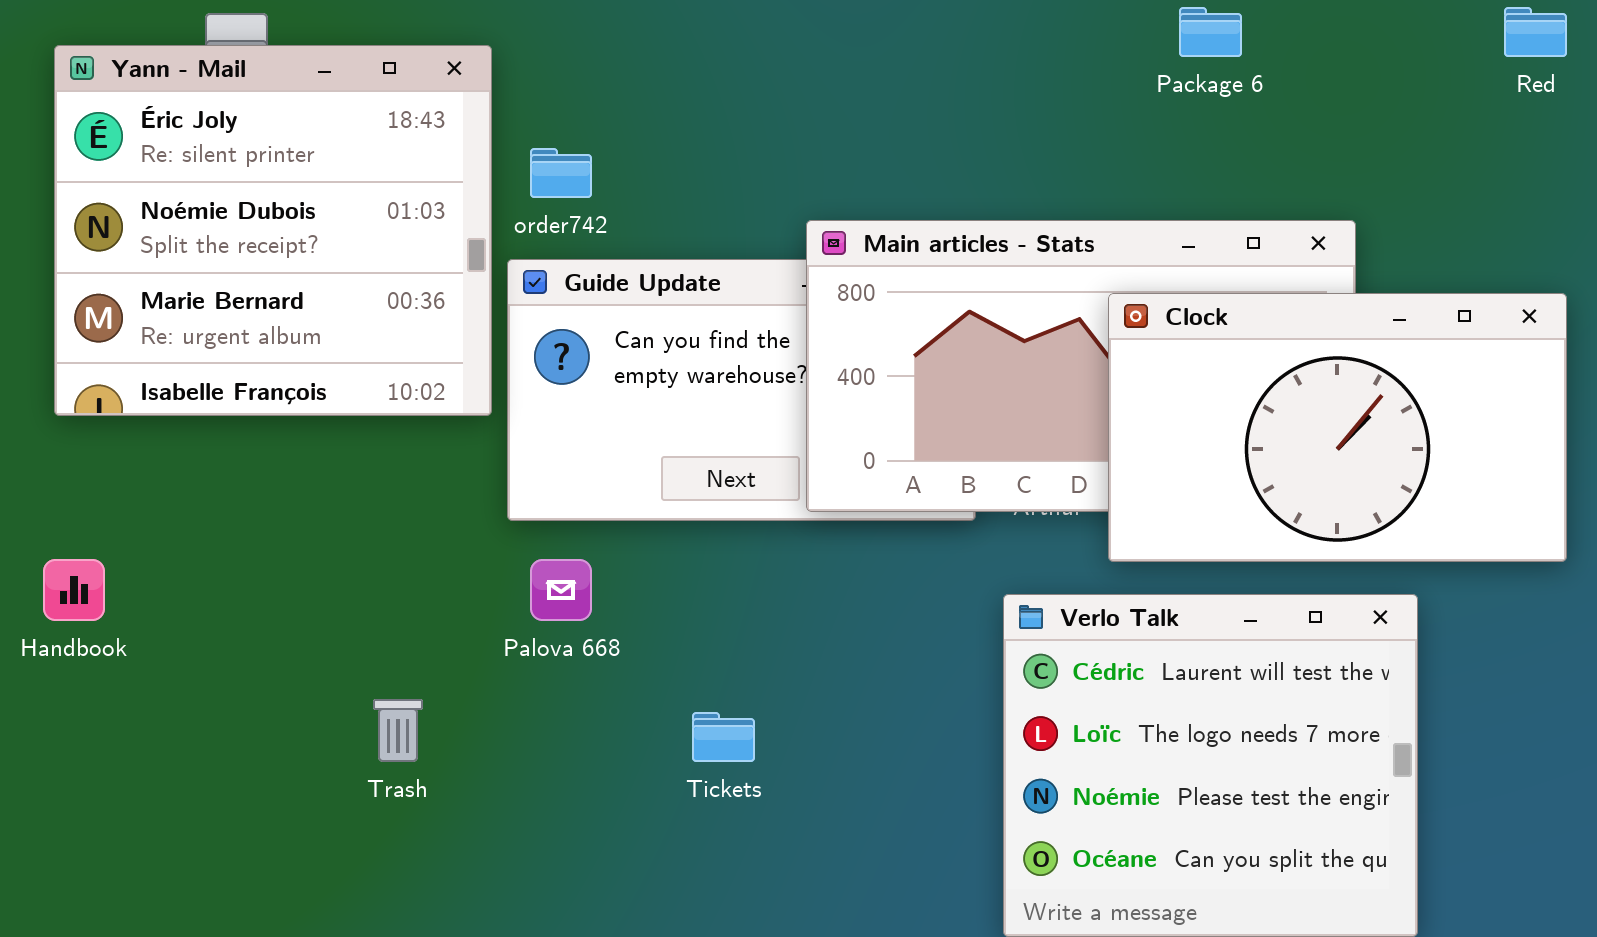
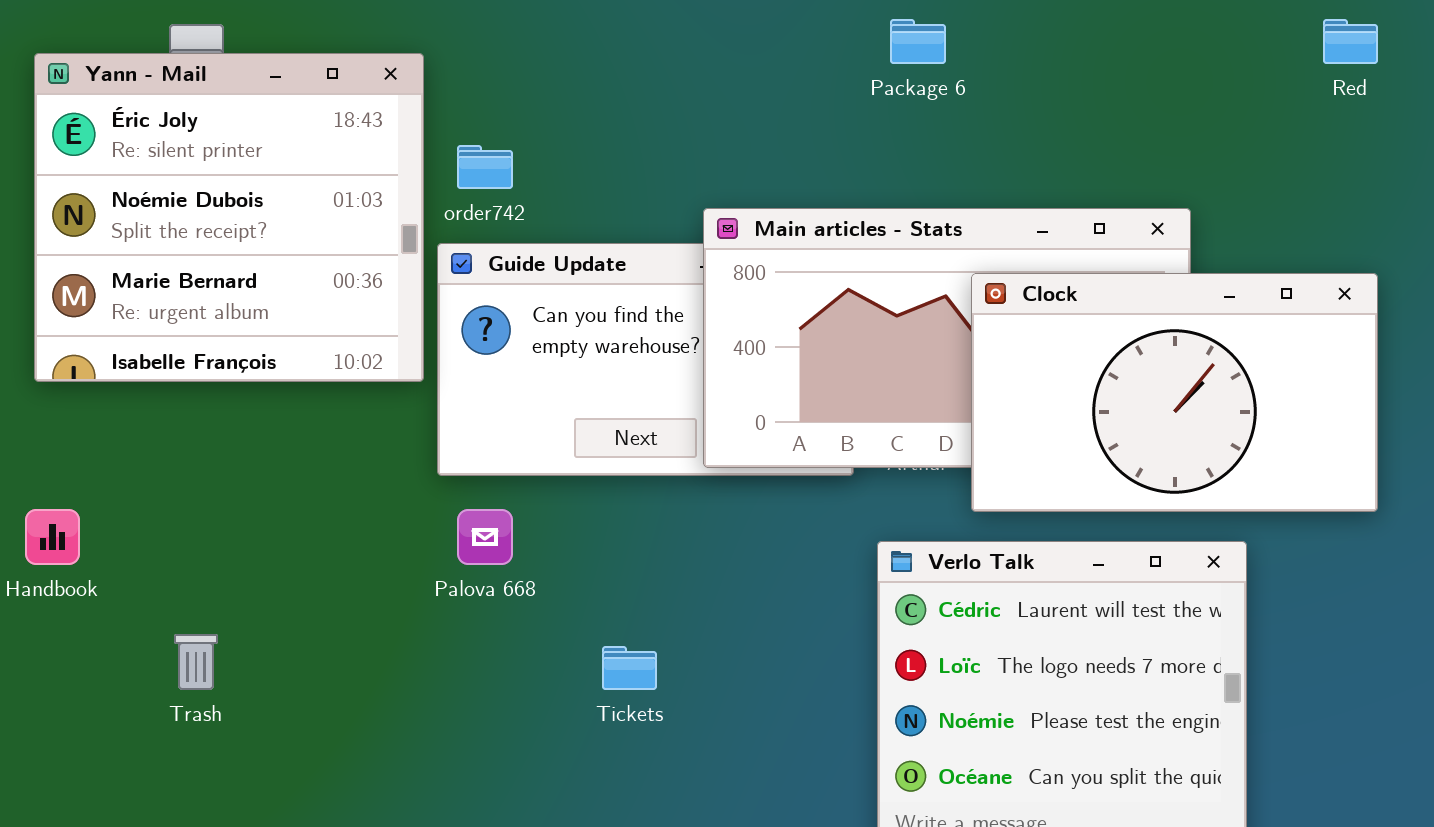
Package 6: [1179,7,1242,57] -> [890,19,946,64], moved
Trash: [373,699,423,762] -> [174,634,218,690], moved

